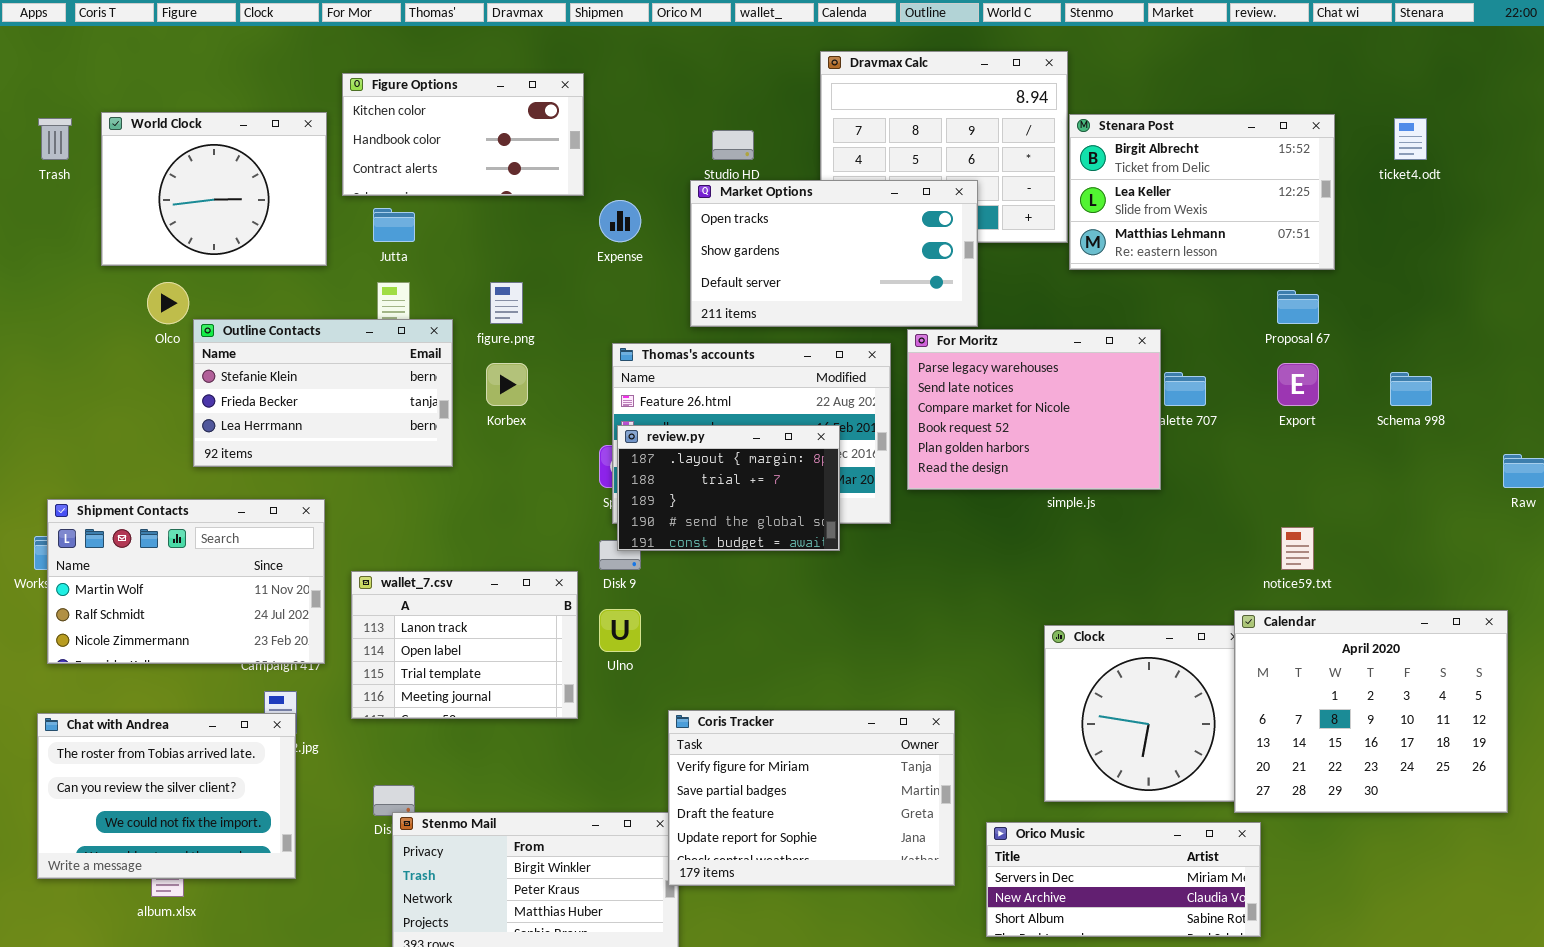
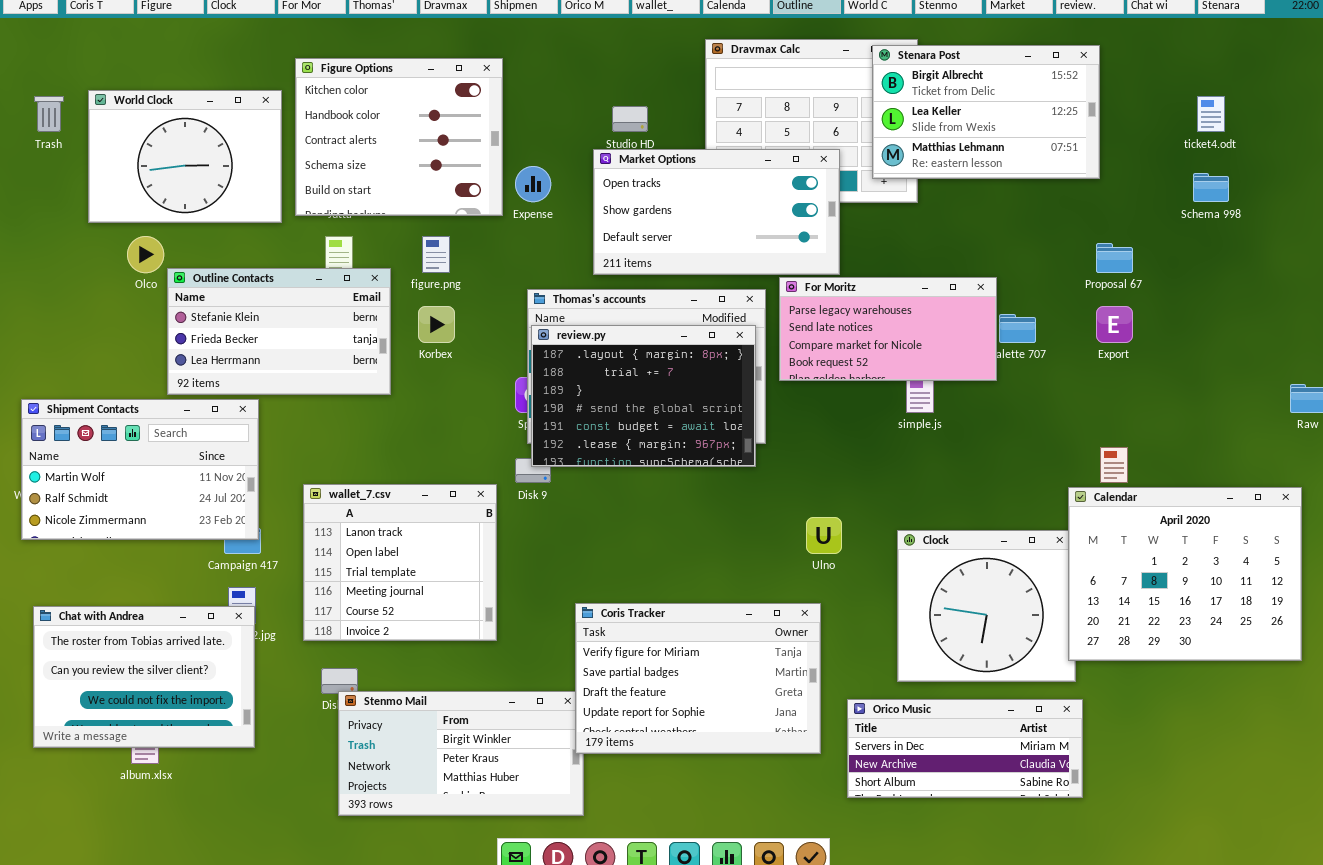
Figure Options: [342,73,584,196] -> [295,58,503,216], resized
Stenara Post: [1069,114,1335,270] -> [872,45,1100,179], moved
For Moritz: [907,329,1161,490] -> [779,277,997,381], resized
Schema 998: [1390,372,1432,406] -> [1193,173,1229,202], moved
review.py: [617,425,840,551] -> [531,325,756,467], resized
Shipment Contacts: [47,499,325,664] -> [21,399,259,540], moved
wallet_7.csv: [351,571,578,719] -> [303,484,497,641], resized
Ulno: [599,609,641,652] -> [806,517,842,554], moved
Calendar: [1234,610,1508,813] -> [1068,487,1302,661], moved

